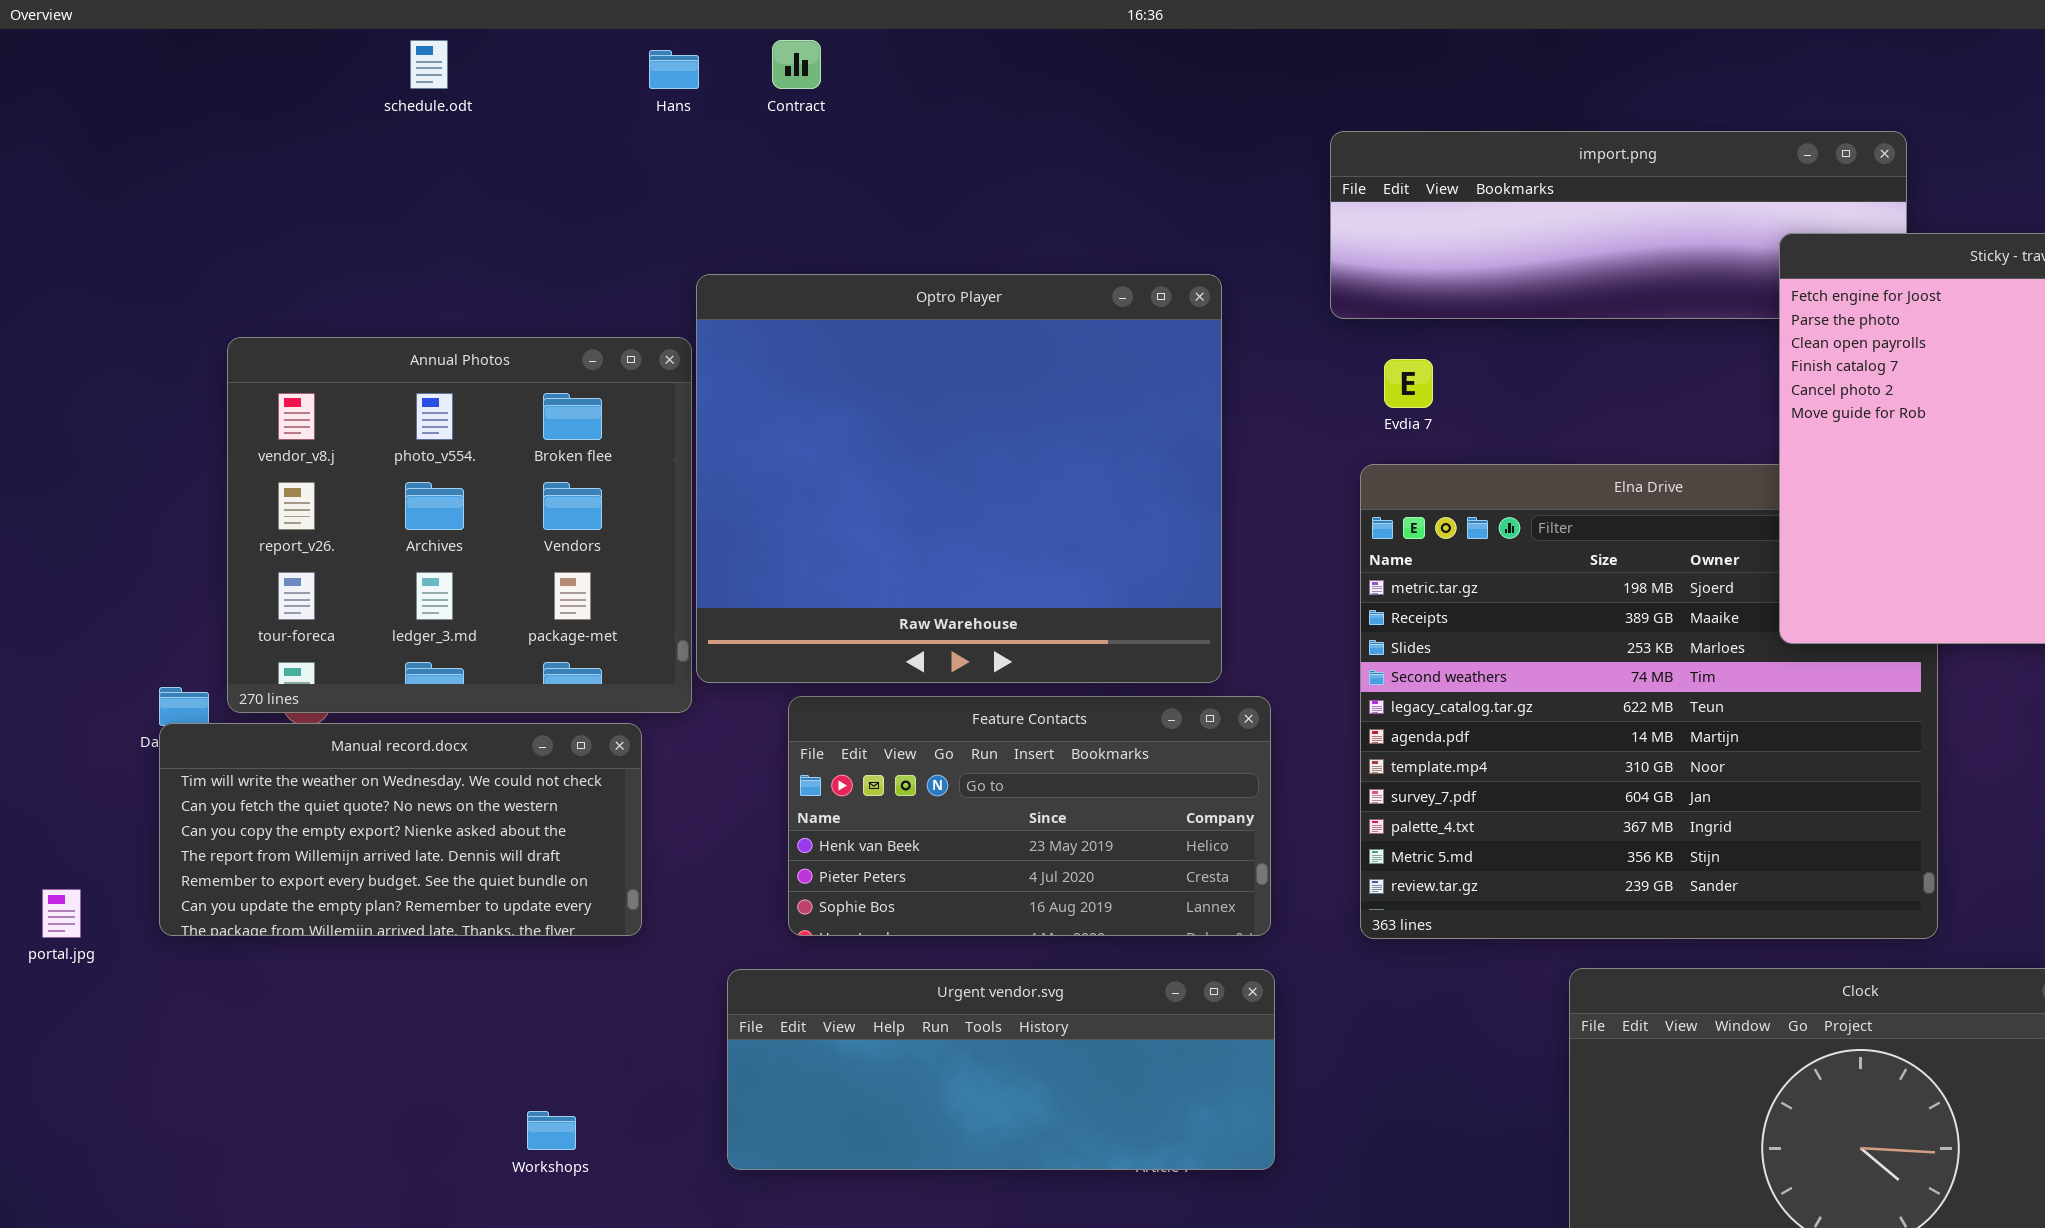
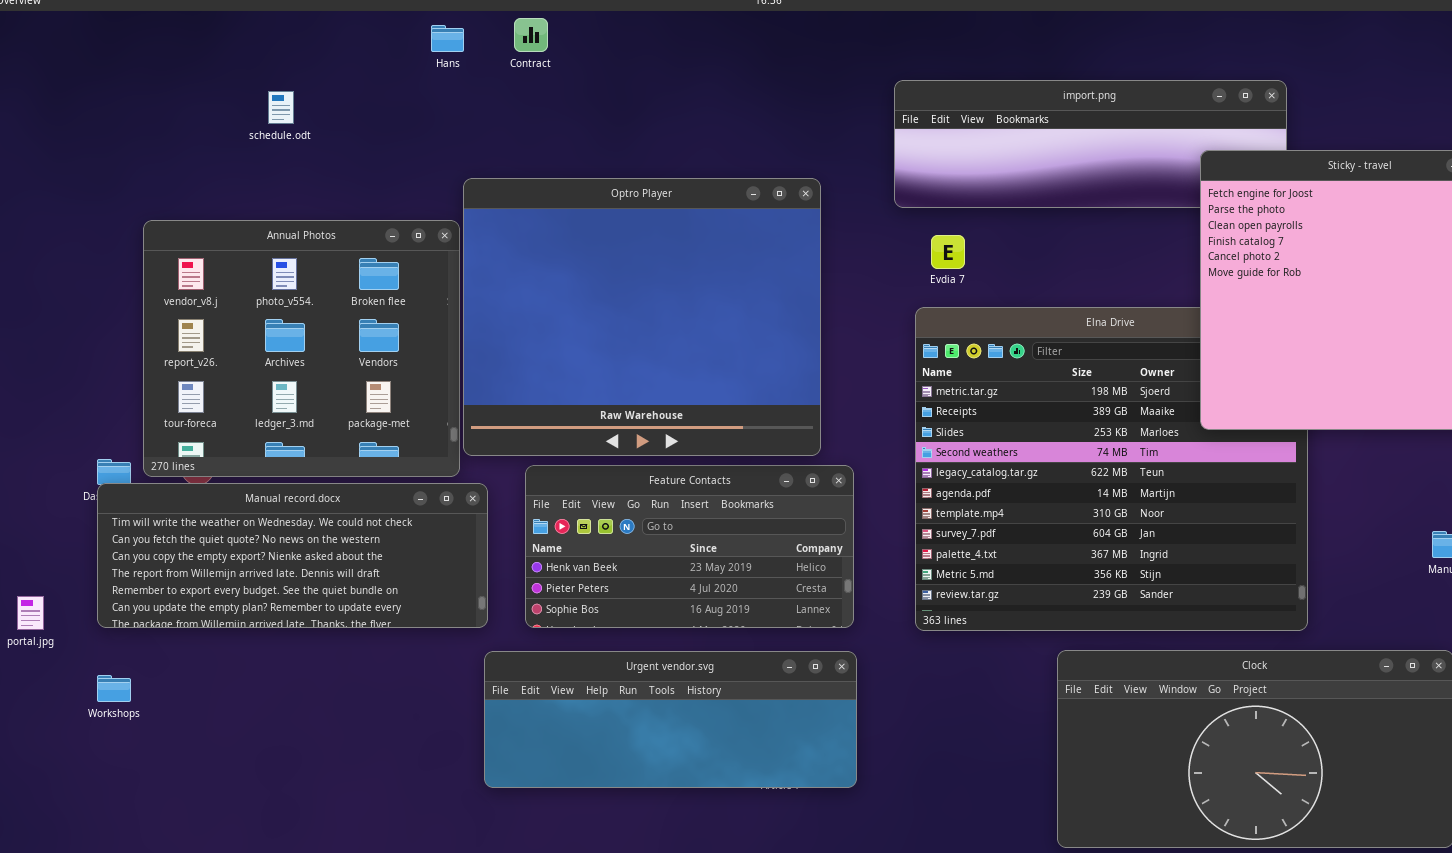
schedule.odt: [410,40,448,89] -> [268,91,294,124], moved
Manual record.docx: [159,723,642,936] -> [97,483,488,628], resized
Workshops: [527,1111,576,1150] -> [97,675,131,702], moved

